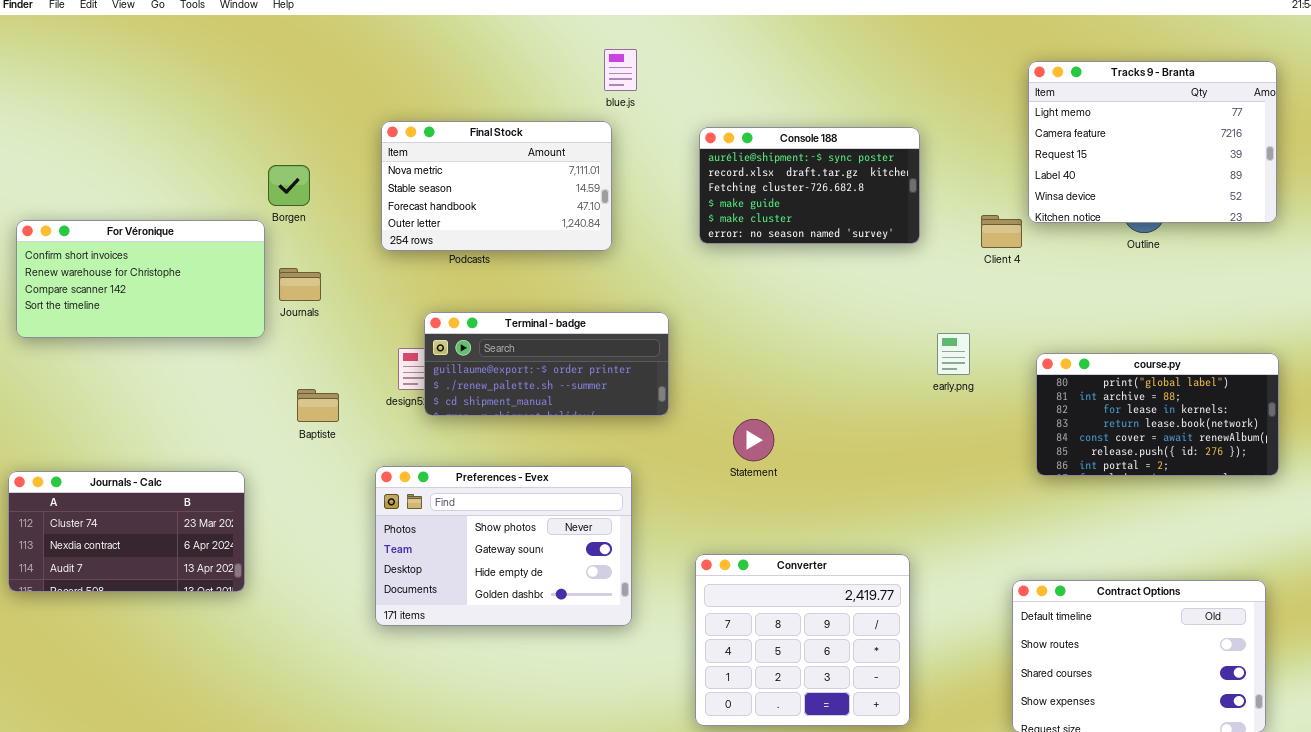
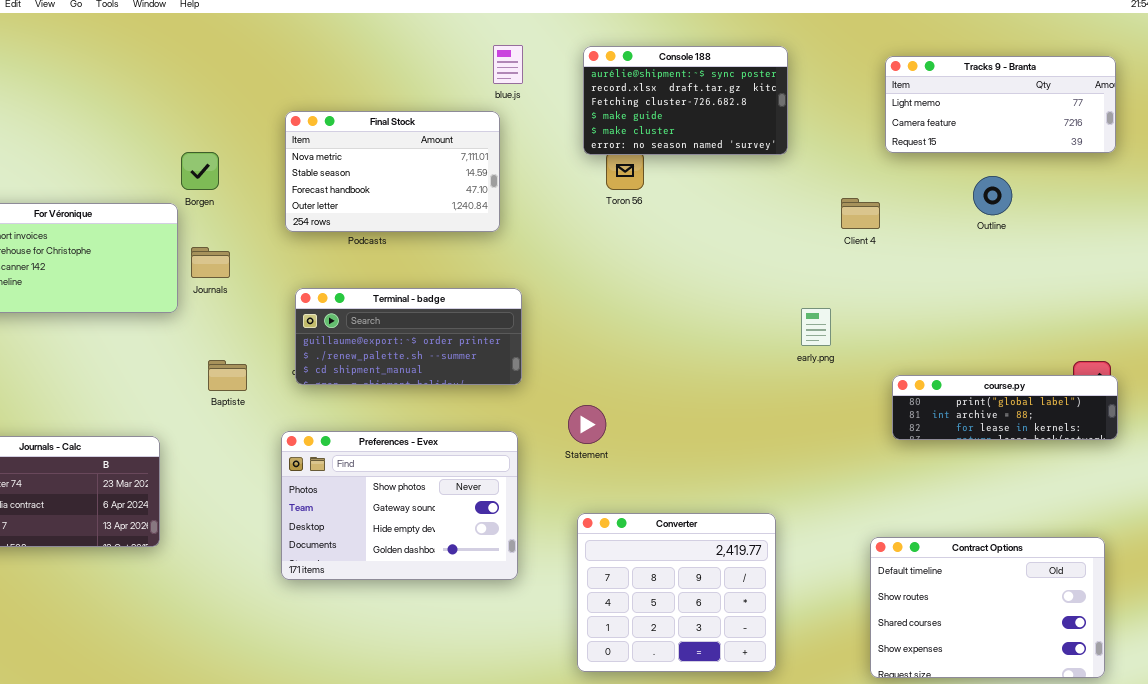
Tracks 9 - Branta: [1028,61,1277,223] -> [885,56,1116,153], resized
Console 188: [699,127,920,244] -> [583,46,788,155], moved
Terminal - badge: [424,312,669,416] -> [295,288,522,385], moved
course.py: [1036,353,1279,476] -> [892,375,1118,440], resized
Statement: [733,419,774,461] -> [568,405,606,444], moved

